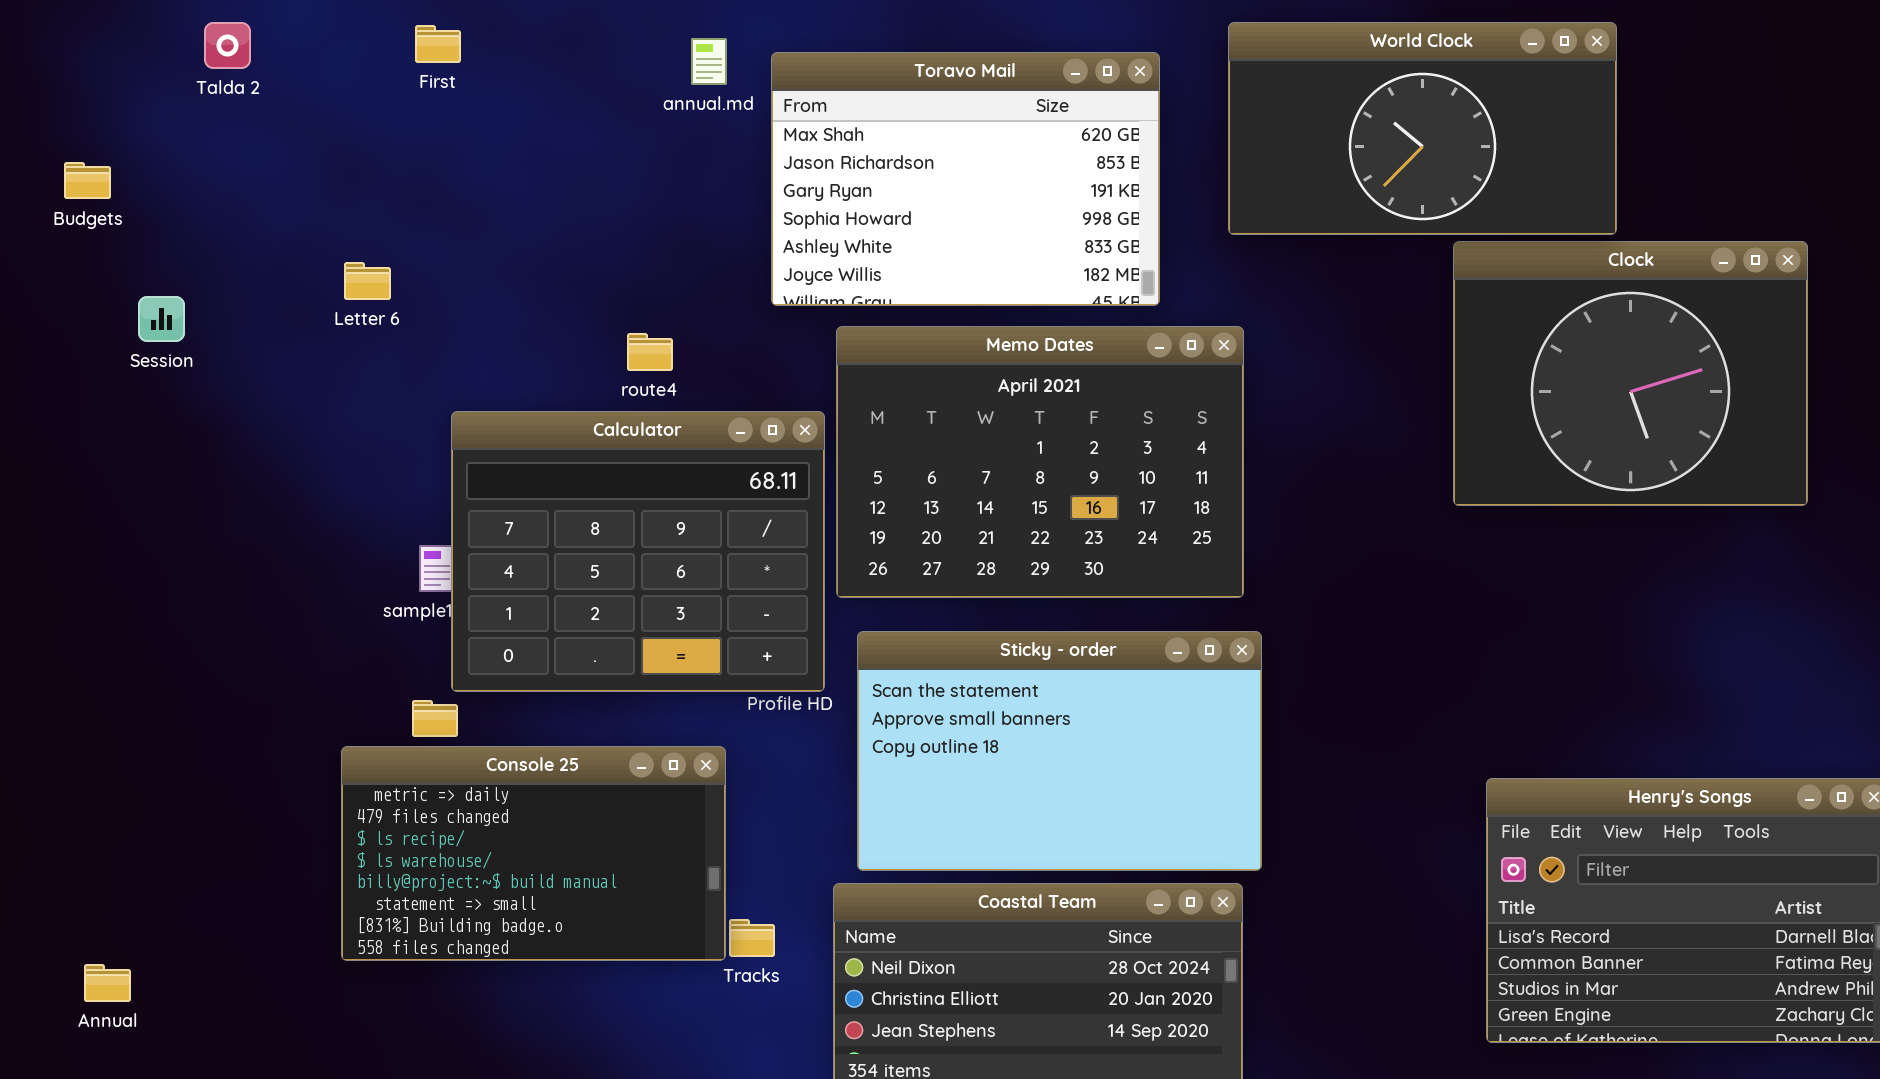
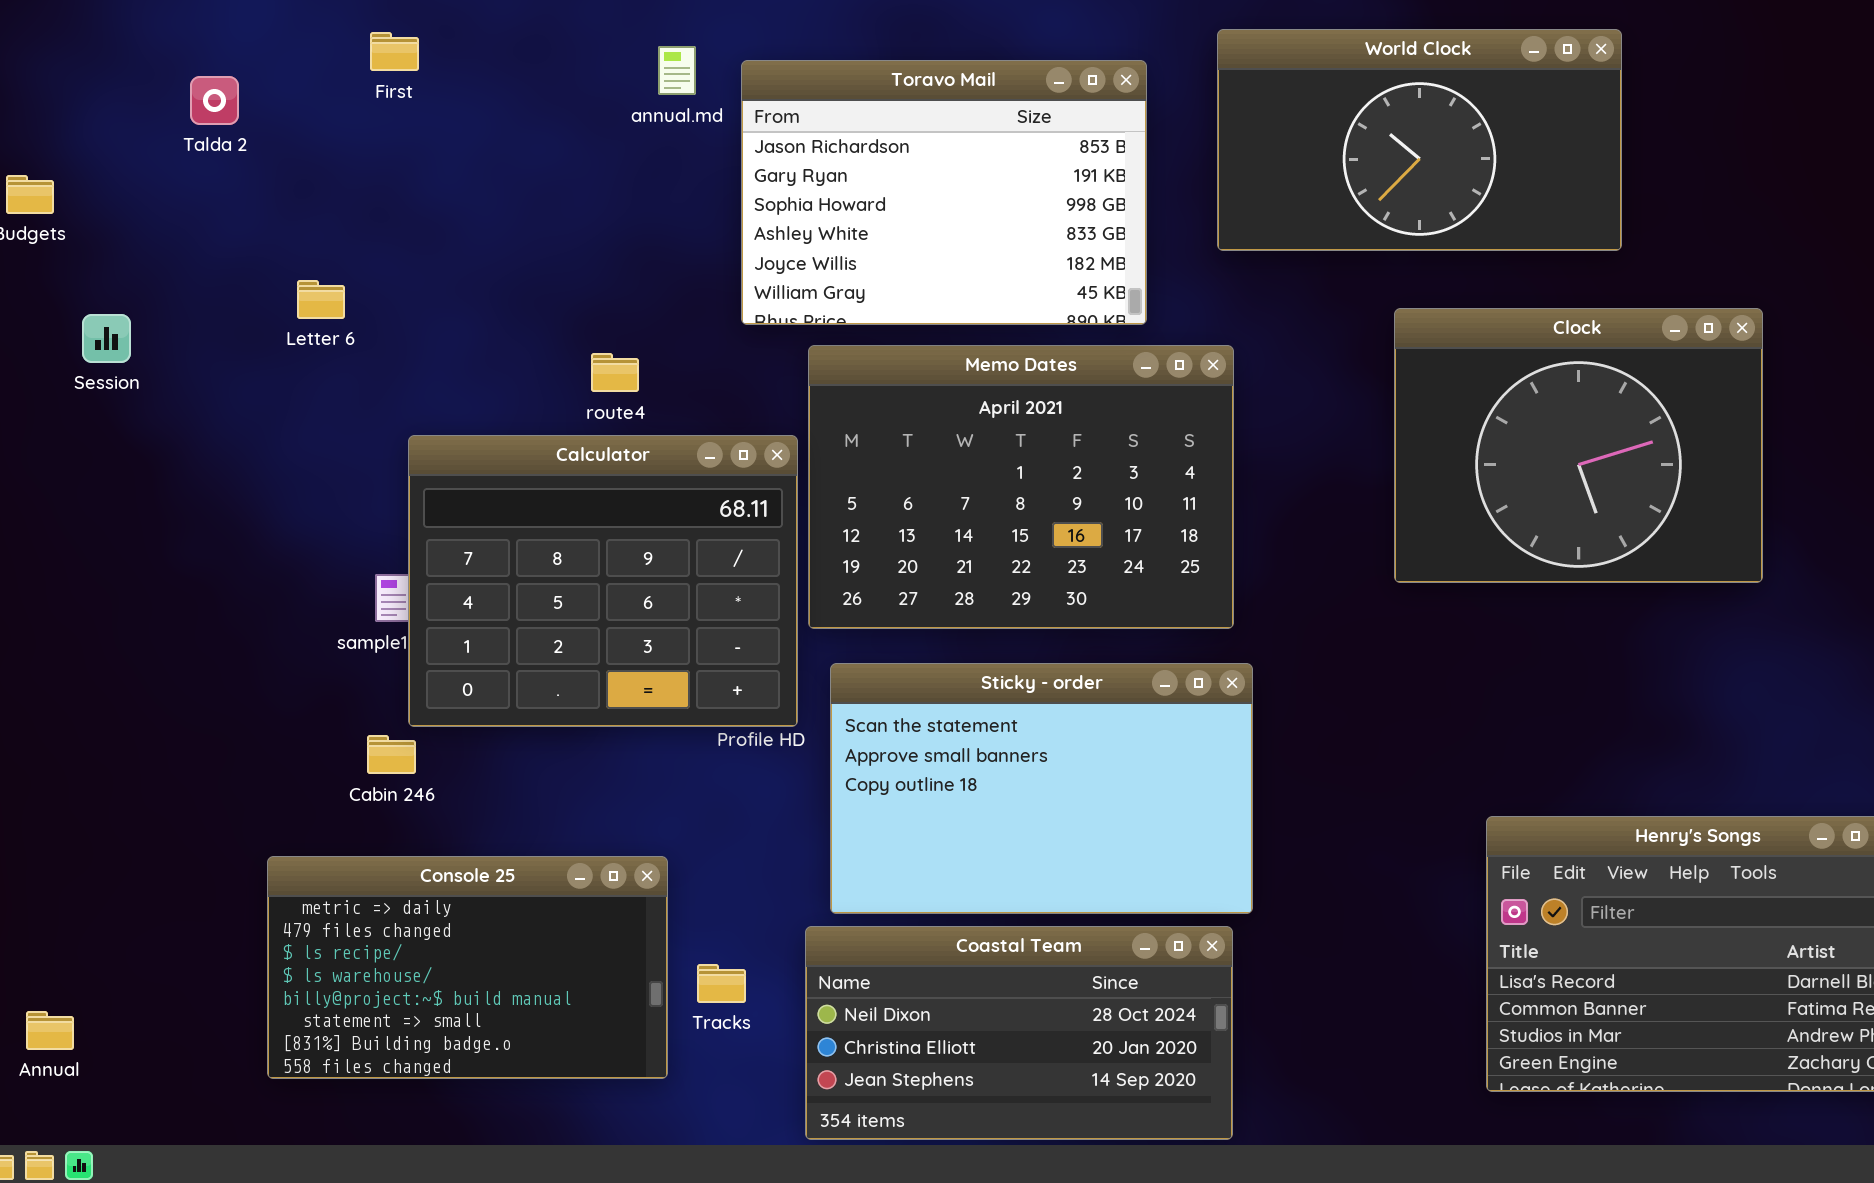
Talda 2: [204,22,251,69] -> [190,76,239,125], moved
Toravo Mail: [771,52,1160,306] -> [741,60,1147,325], scrolled down 1 row
Clock: [1453,241,1808,506] -> [1394,308,1763,583], moved
Console 25: [341,746,726,961] -> [267,856,668,1079], moved

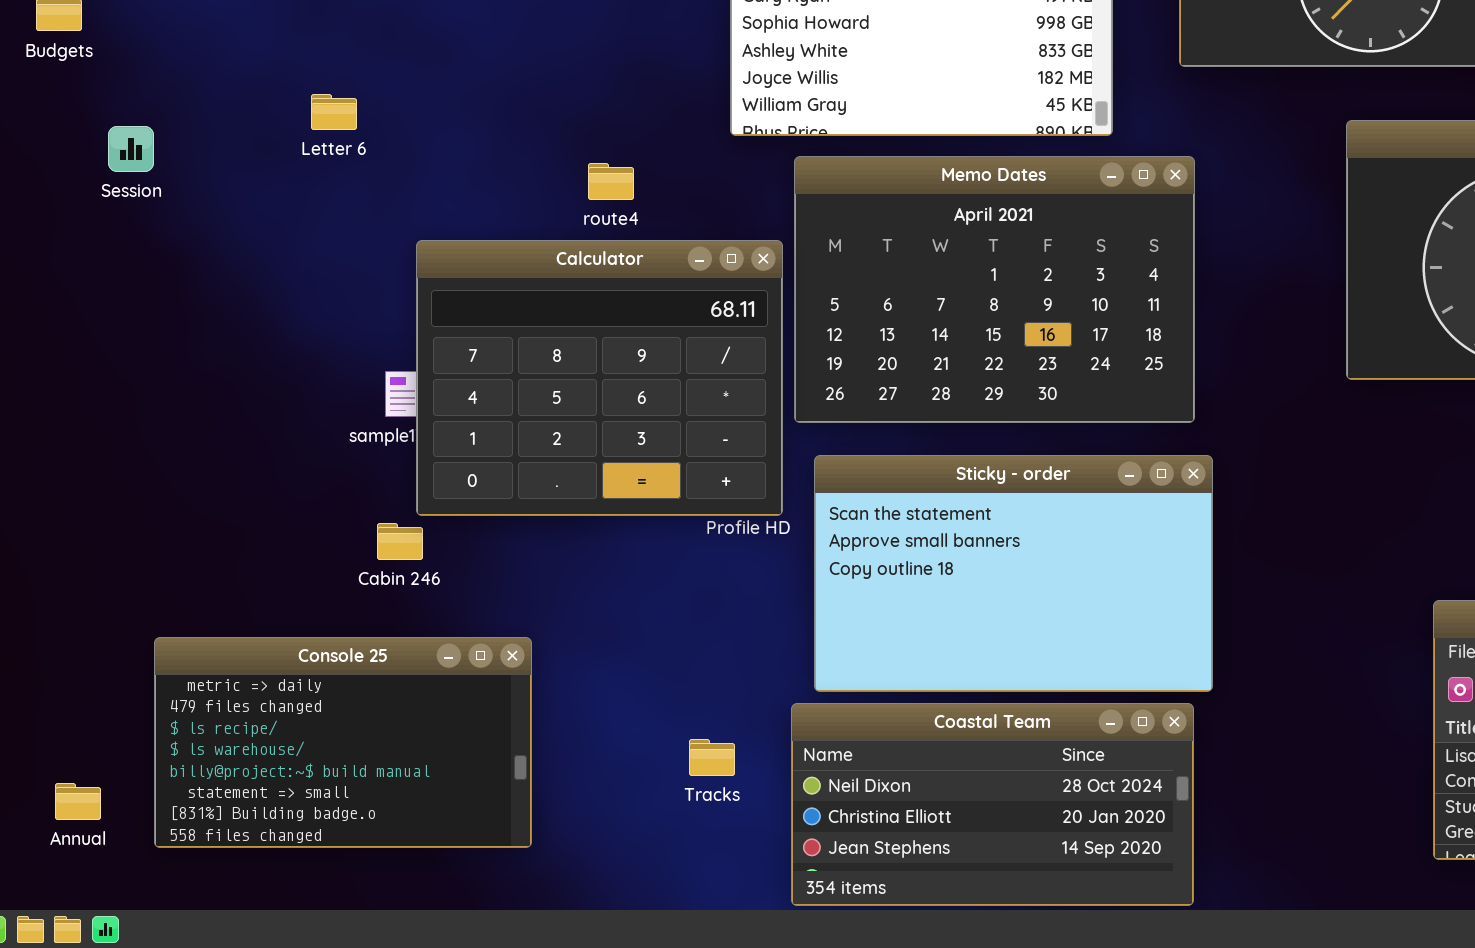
Console 25: [267,856,668,1079] -> [154,637,532,848], moved

